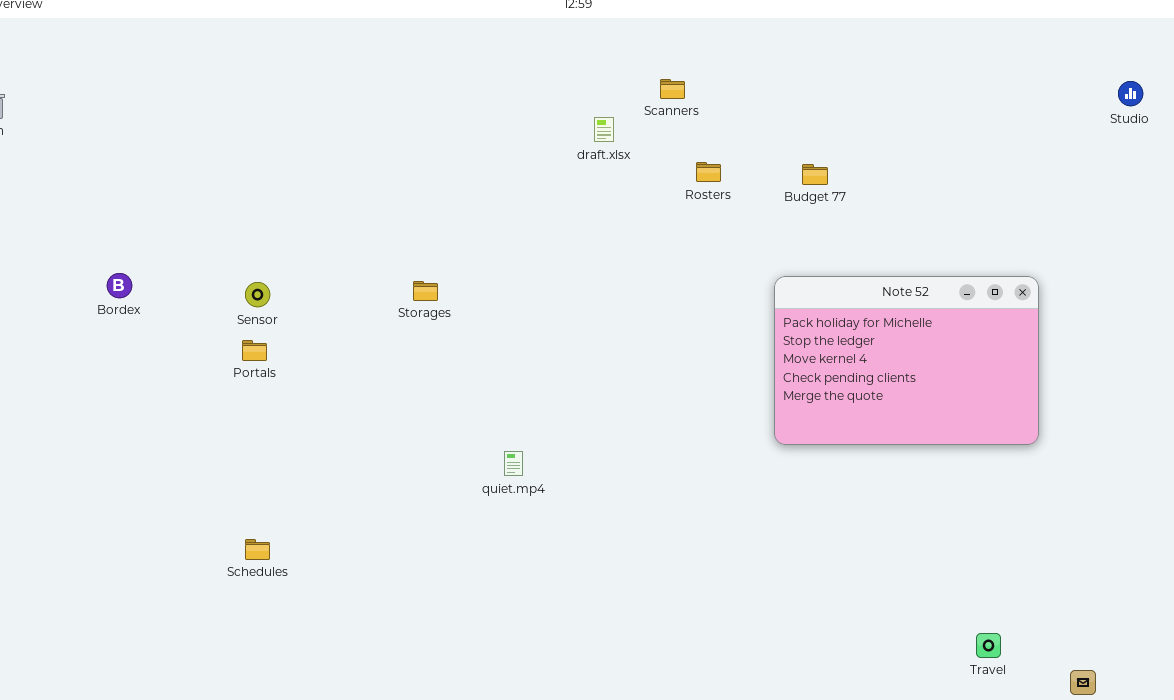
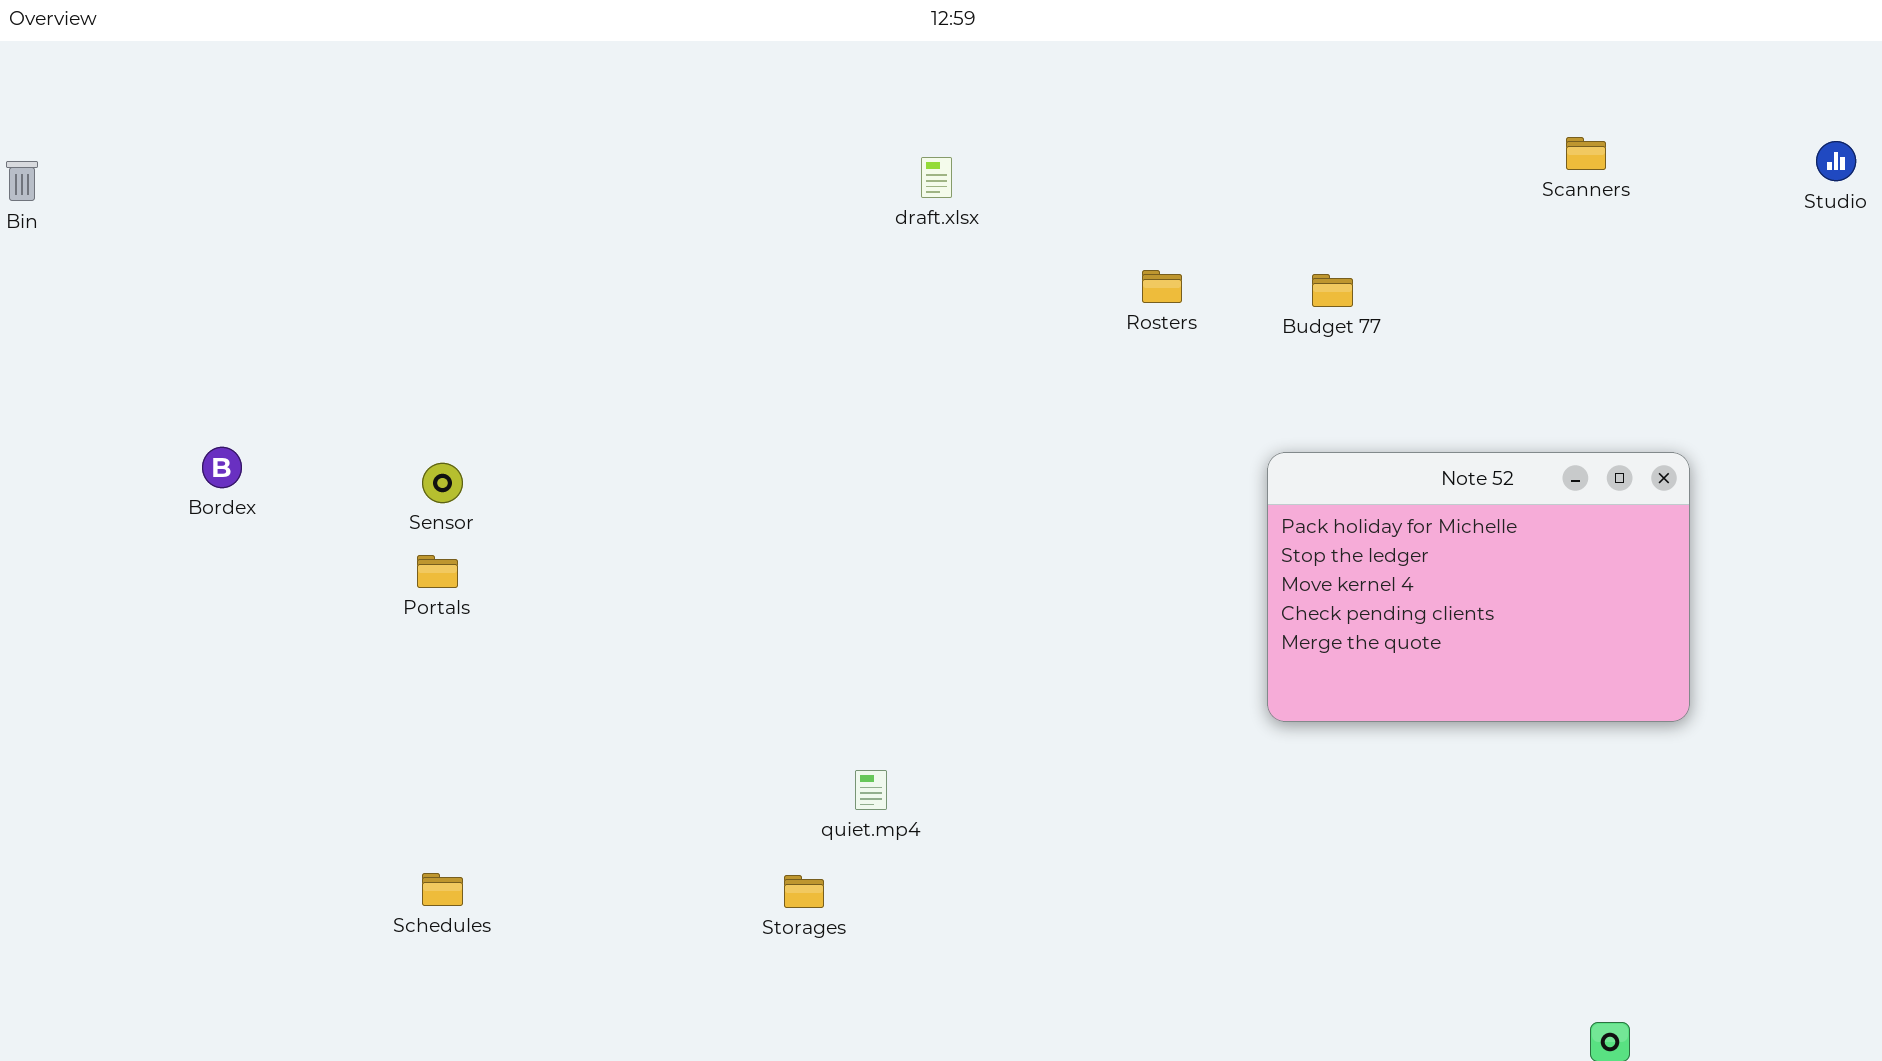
Scanners: [660,79,685,99] -> [1566,137,1606,170], moved
draft.xlsx: [594,117,614,142] -> [921,157,952,198], moved
Storages: [413,281,438,301] -> [784,875,824,908], moved
quiet.mp4: [504,451,523,476] -> [855,770,887,810], moved

